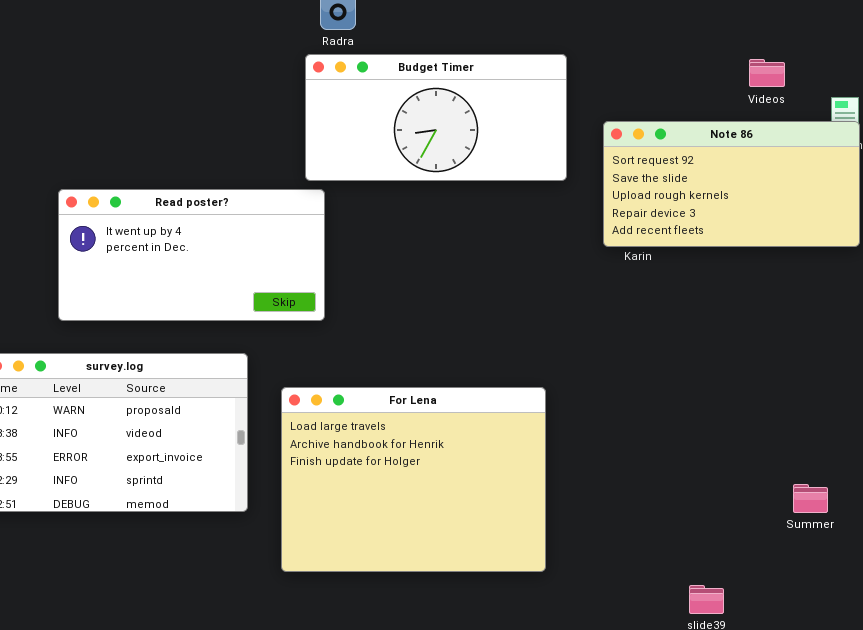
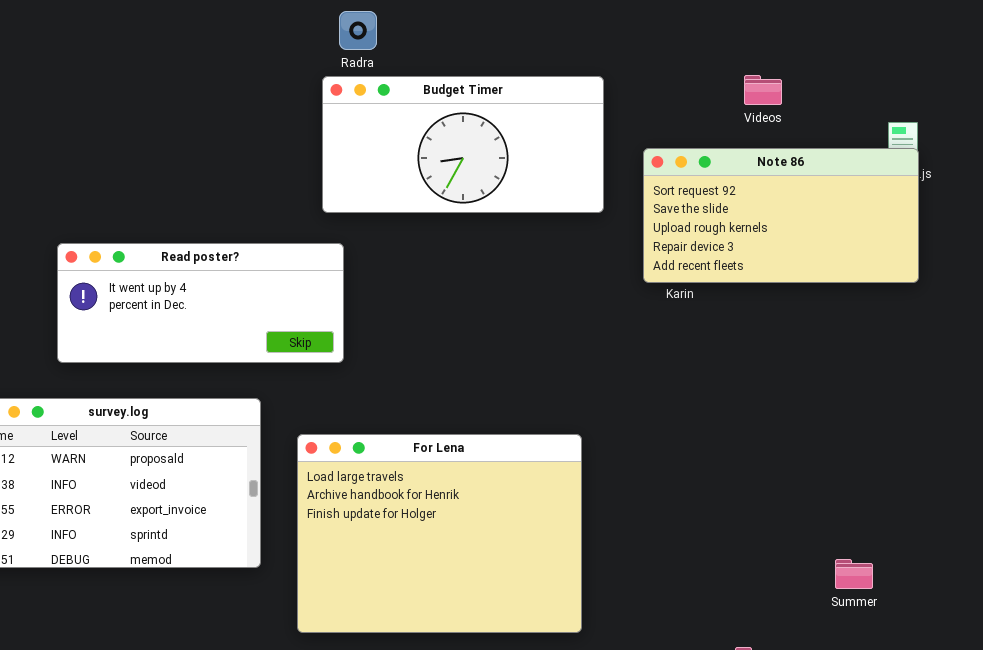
Videos: [749,59,785,87] -> [744,75,782,105], moved
Read poster?: [58,189,325,321] -> [57,243,344,363], resized
Summer: [793,484,828,513] -> [835,559,873,589], moved

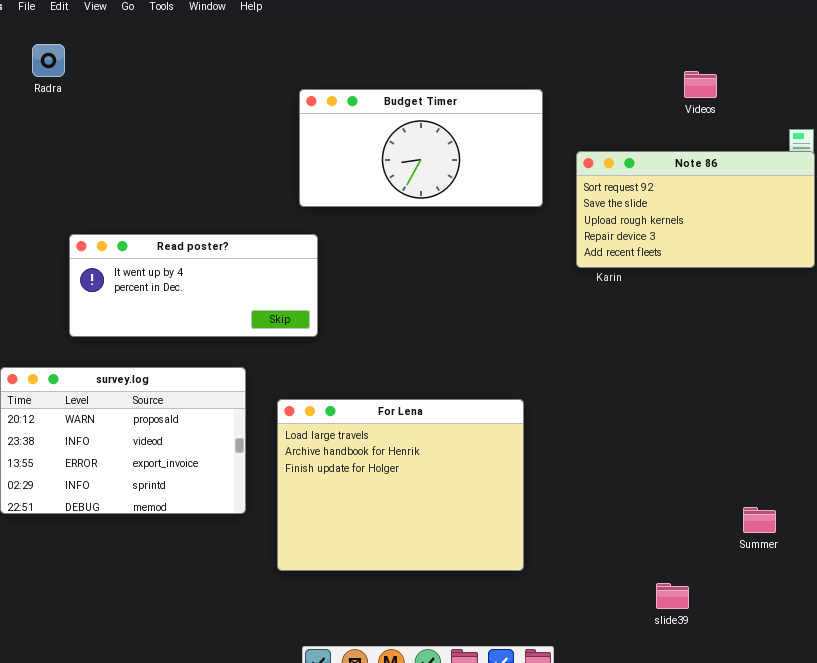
Radra: [339,11,377,50] -> [32,44,65,77], moved
Videos: [744,75,782,105] -> [684,71,717,98], moved

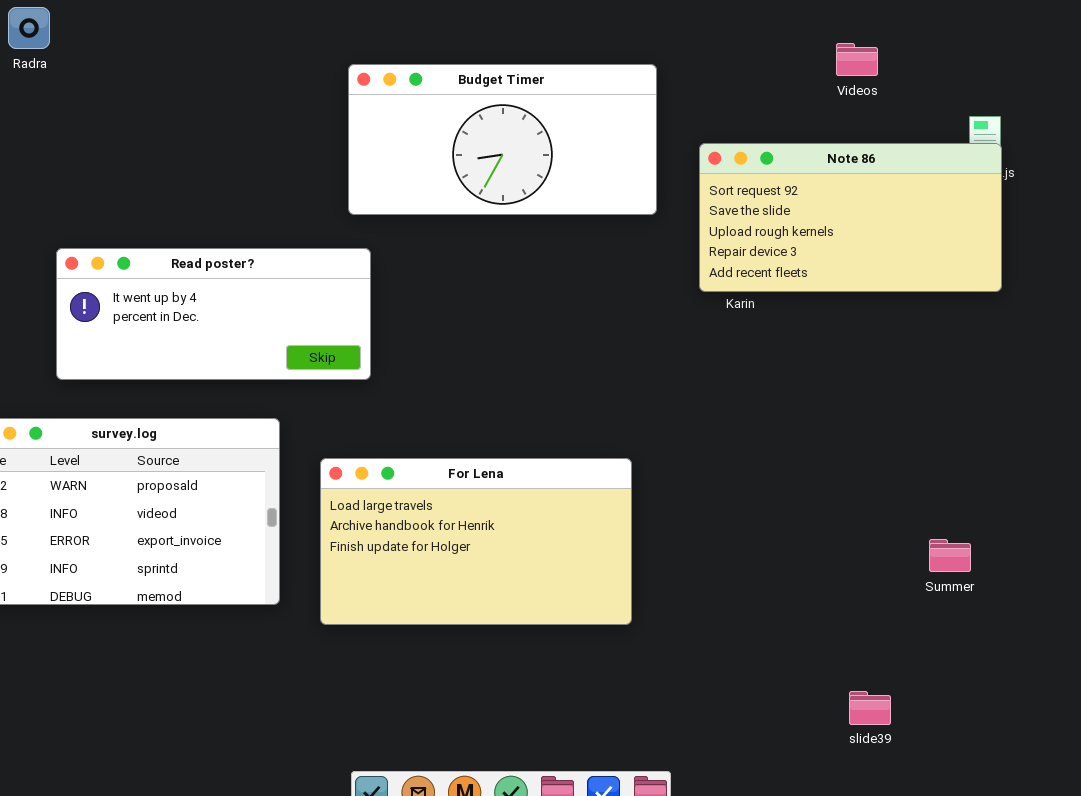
For Lena: [277,399,524,571] -> [320,458,632,625], resized
Summer: [743,507,776,533] -> [929,539,971,572], moved
slide39: [656,583,689,609] -> [849,691,891,725], moved

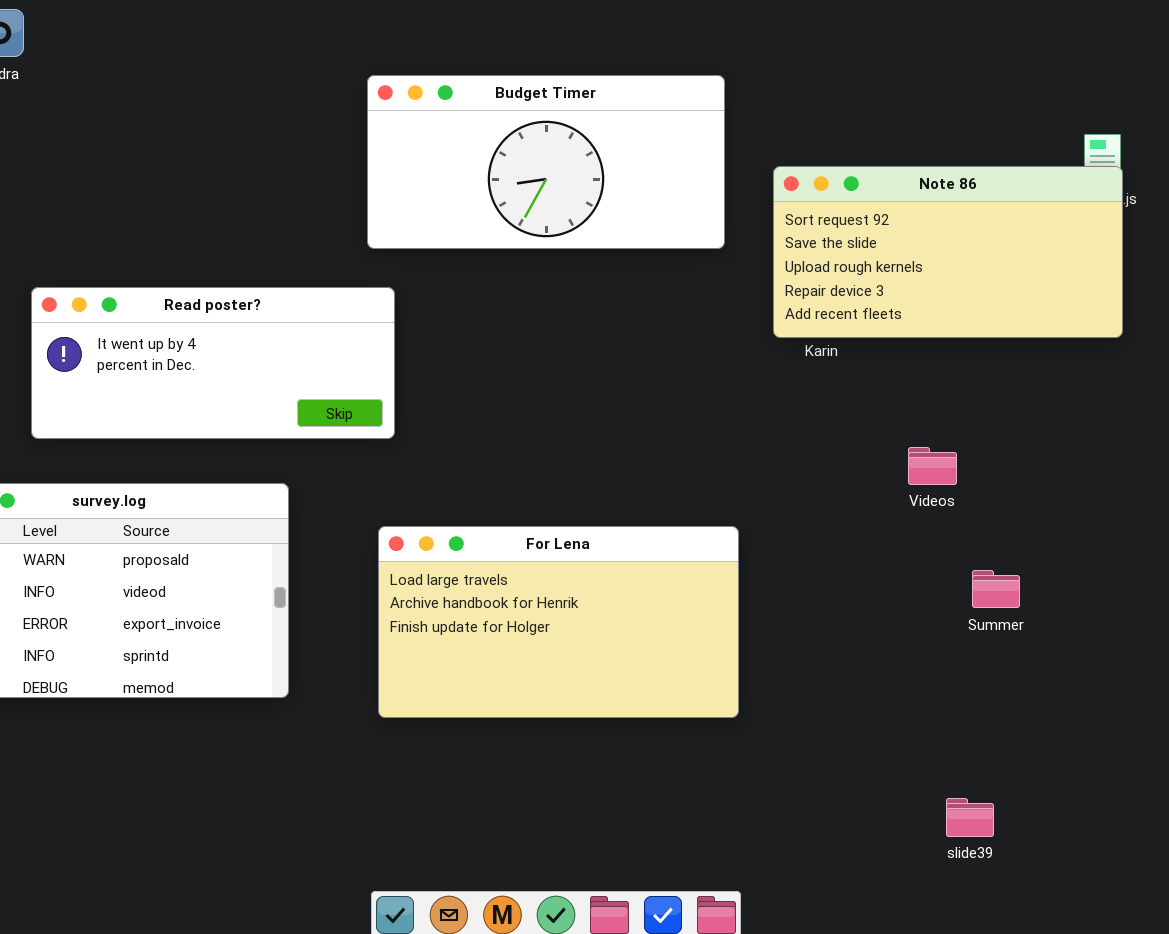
Videos: [836,43,878,76] -> [908,447,957,485], moved
For Lena: [320,458,632,625] -> [378,526,739,718], moved
Summer: [929,539,971,572] -> [972,570,1020,608], moved

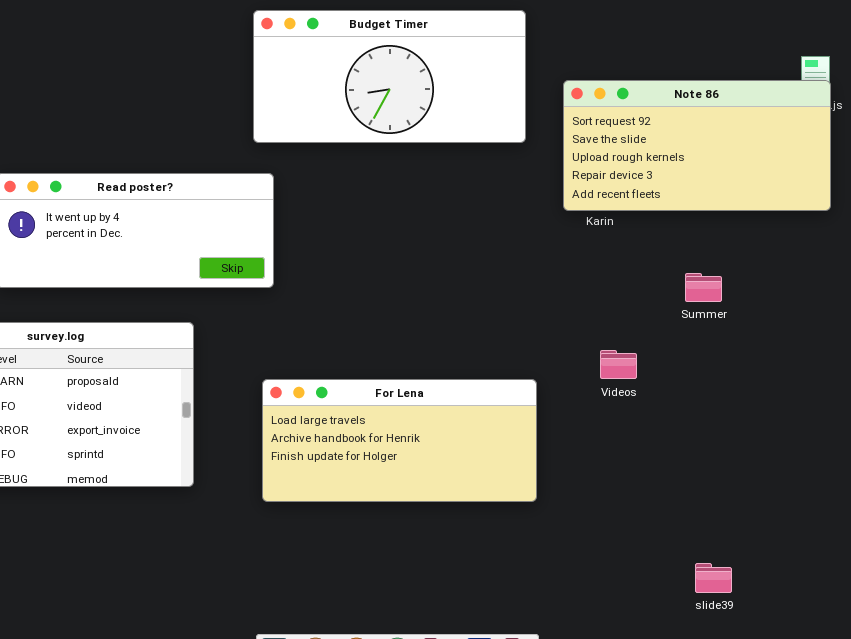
Videos: [908,447,957,485] -> [600,350,637,379], moved
For Lena: [378,526,739,718] -> [262,379,537,502], resized
Summer: [972,570,1020,608] -> [685,273,722,302], moved

